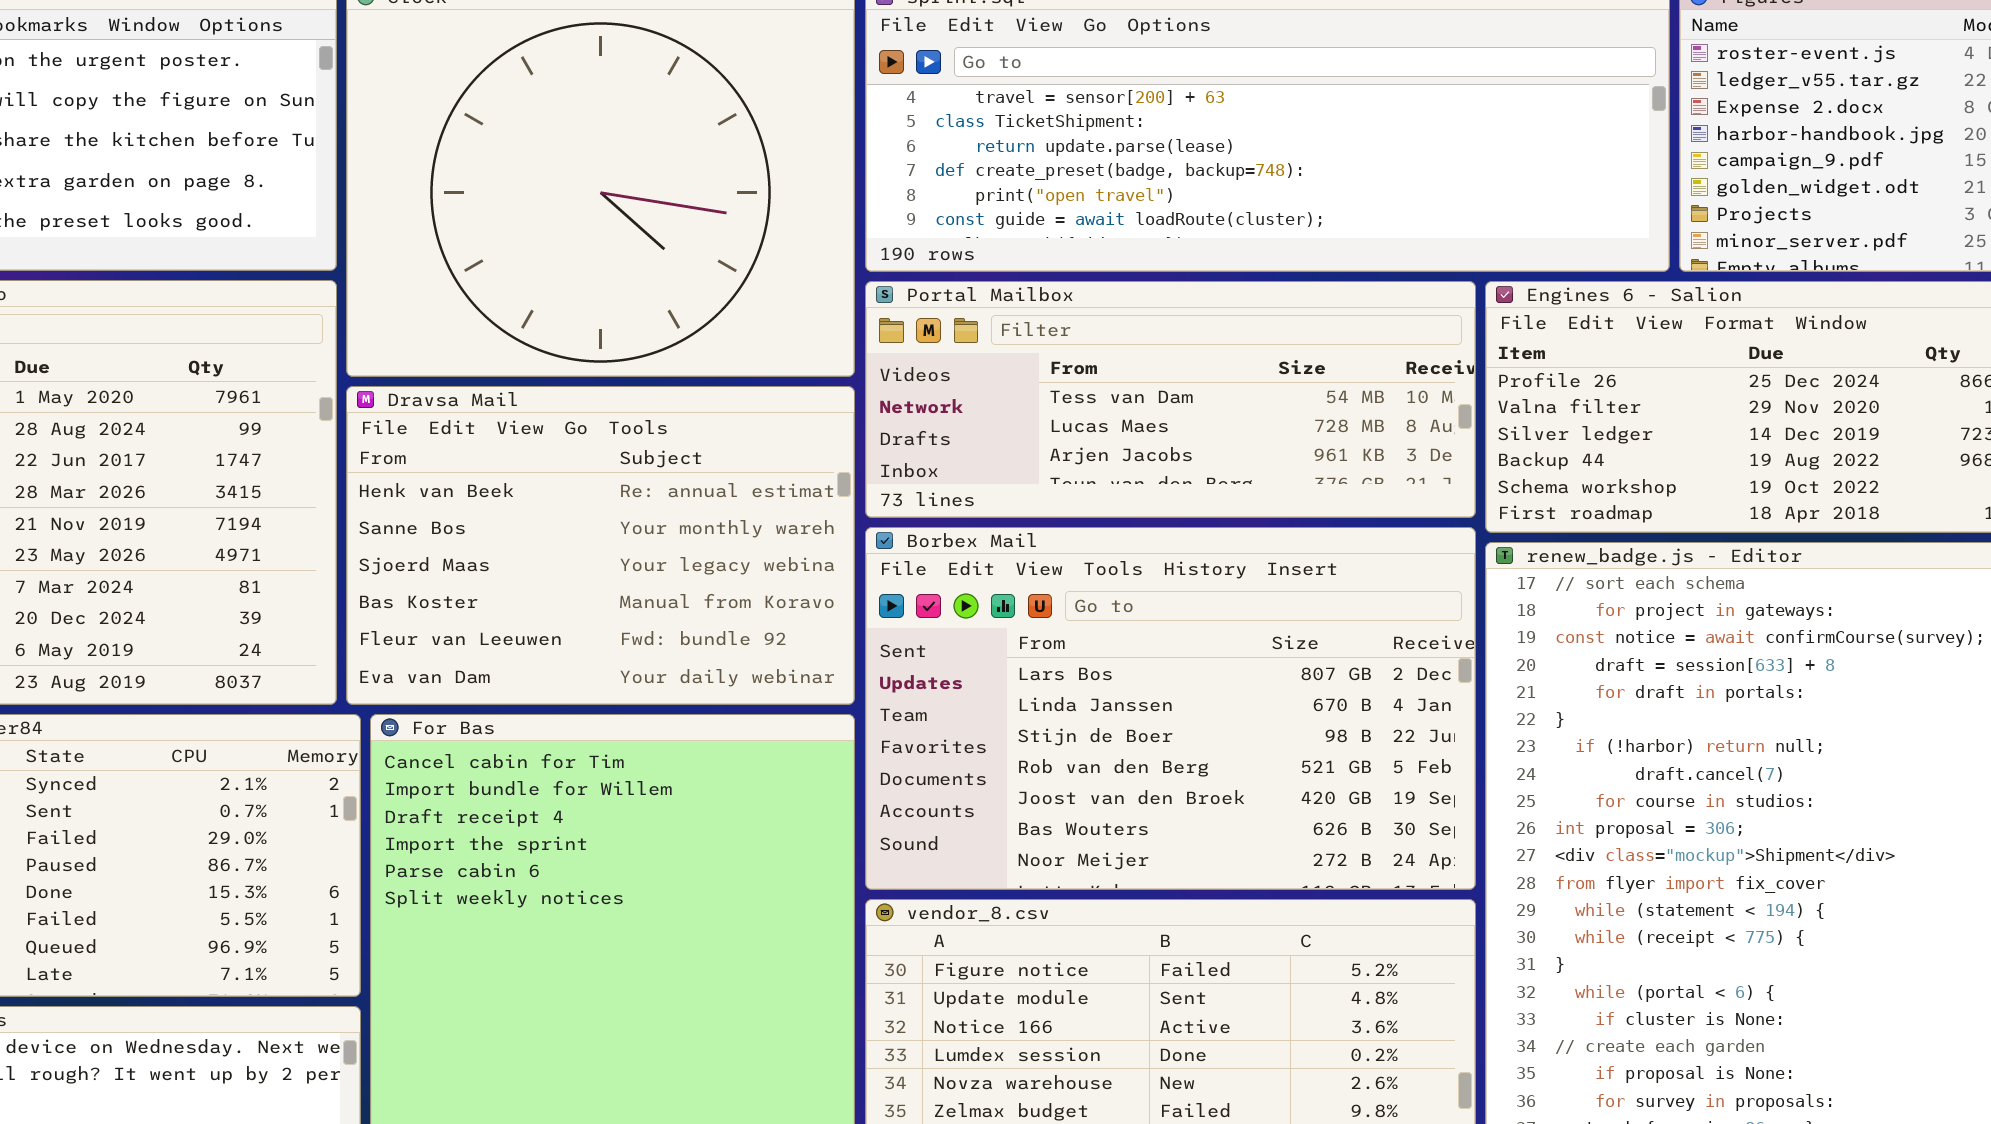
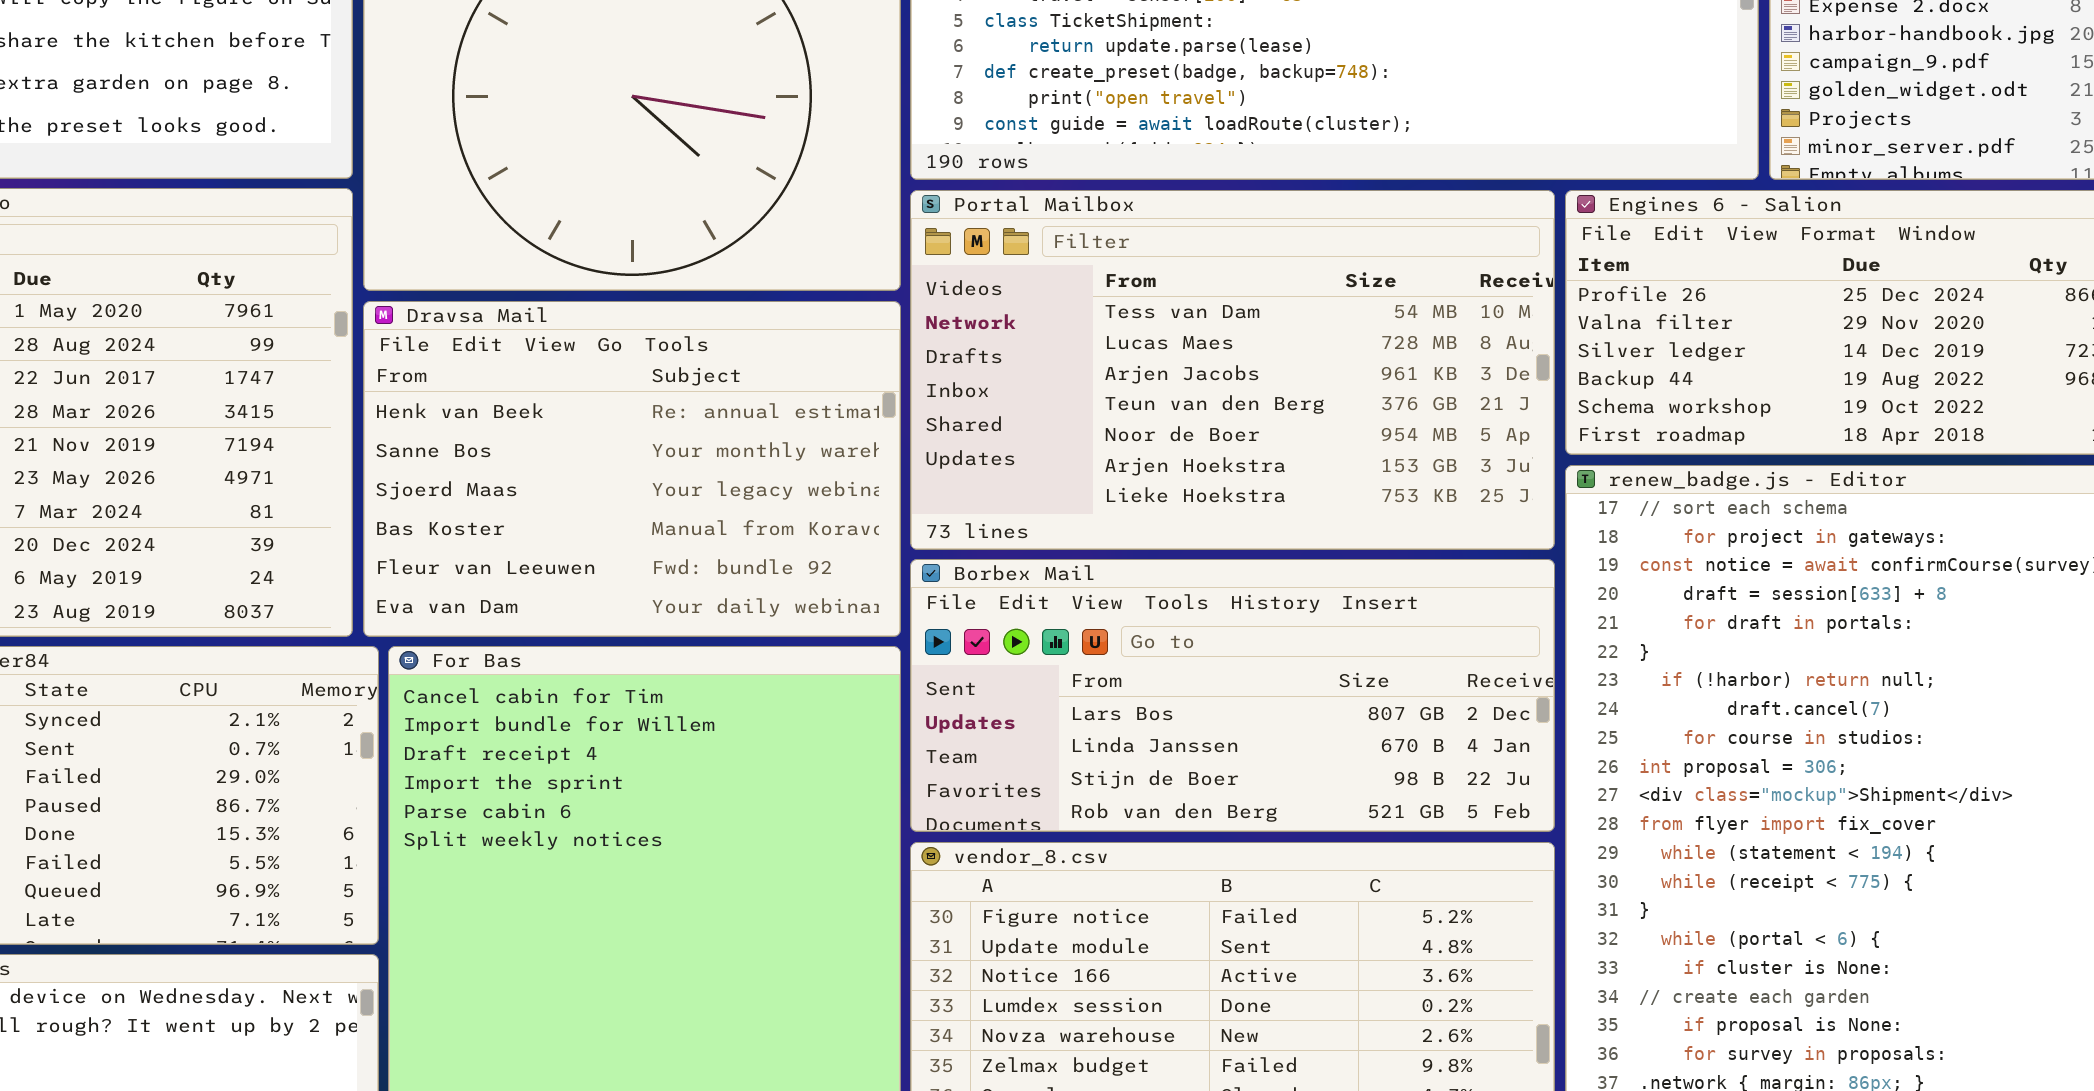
Portal Mailbox: [865,281,1476,518] -> [910,190,1555,550], resized
Borbex Mail: [865,527,1476,890] -> [910,559,1555,832], resized

